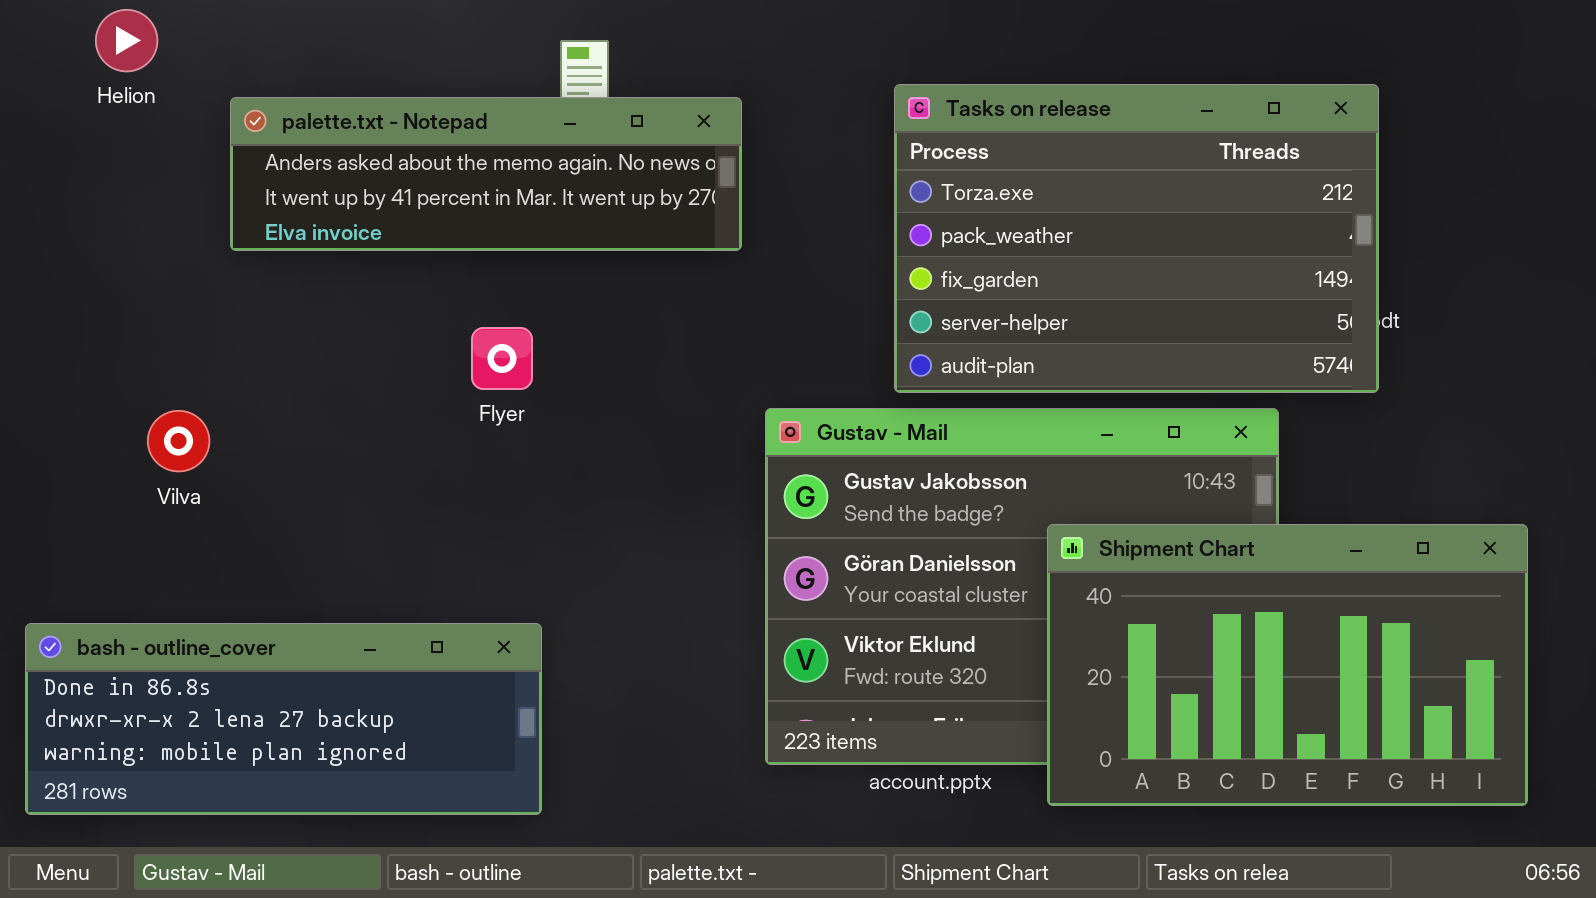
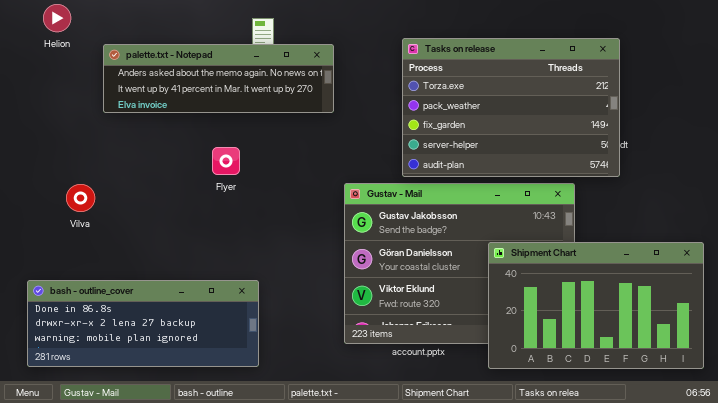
Shipment Chart: [1047,524,1528,806] -> [488,242,704,369], moved
bash - outline_cover: [25,623,542,815] -> [27,280,259,367], moved

